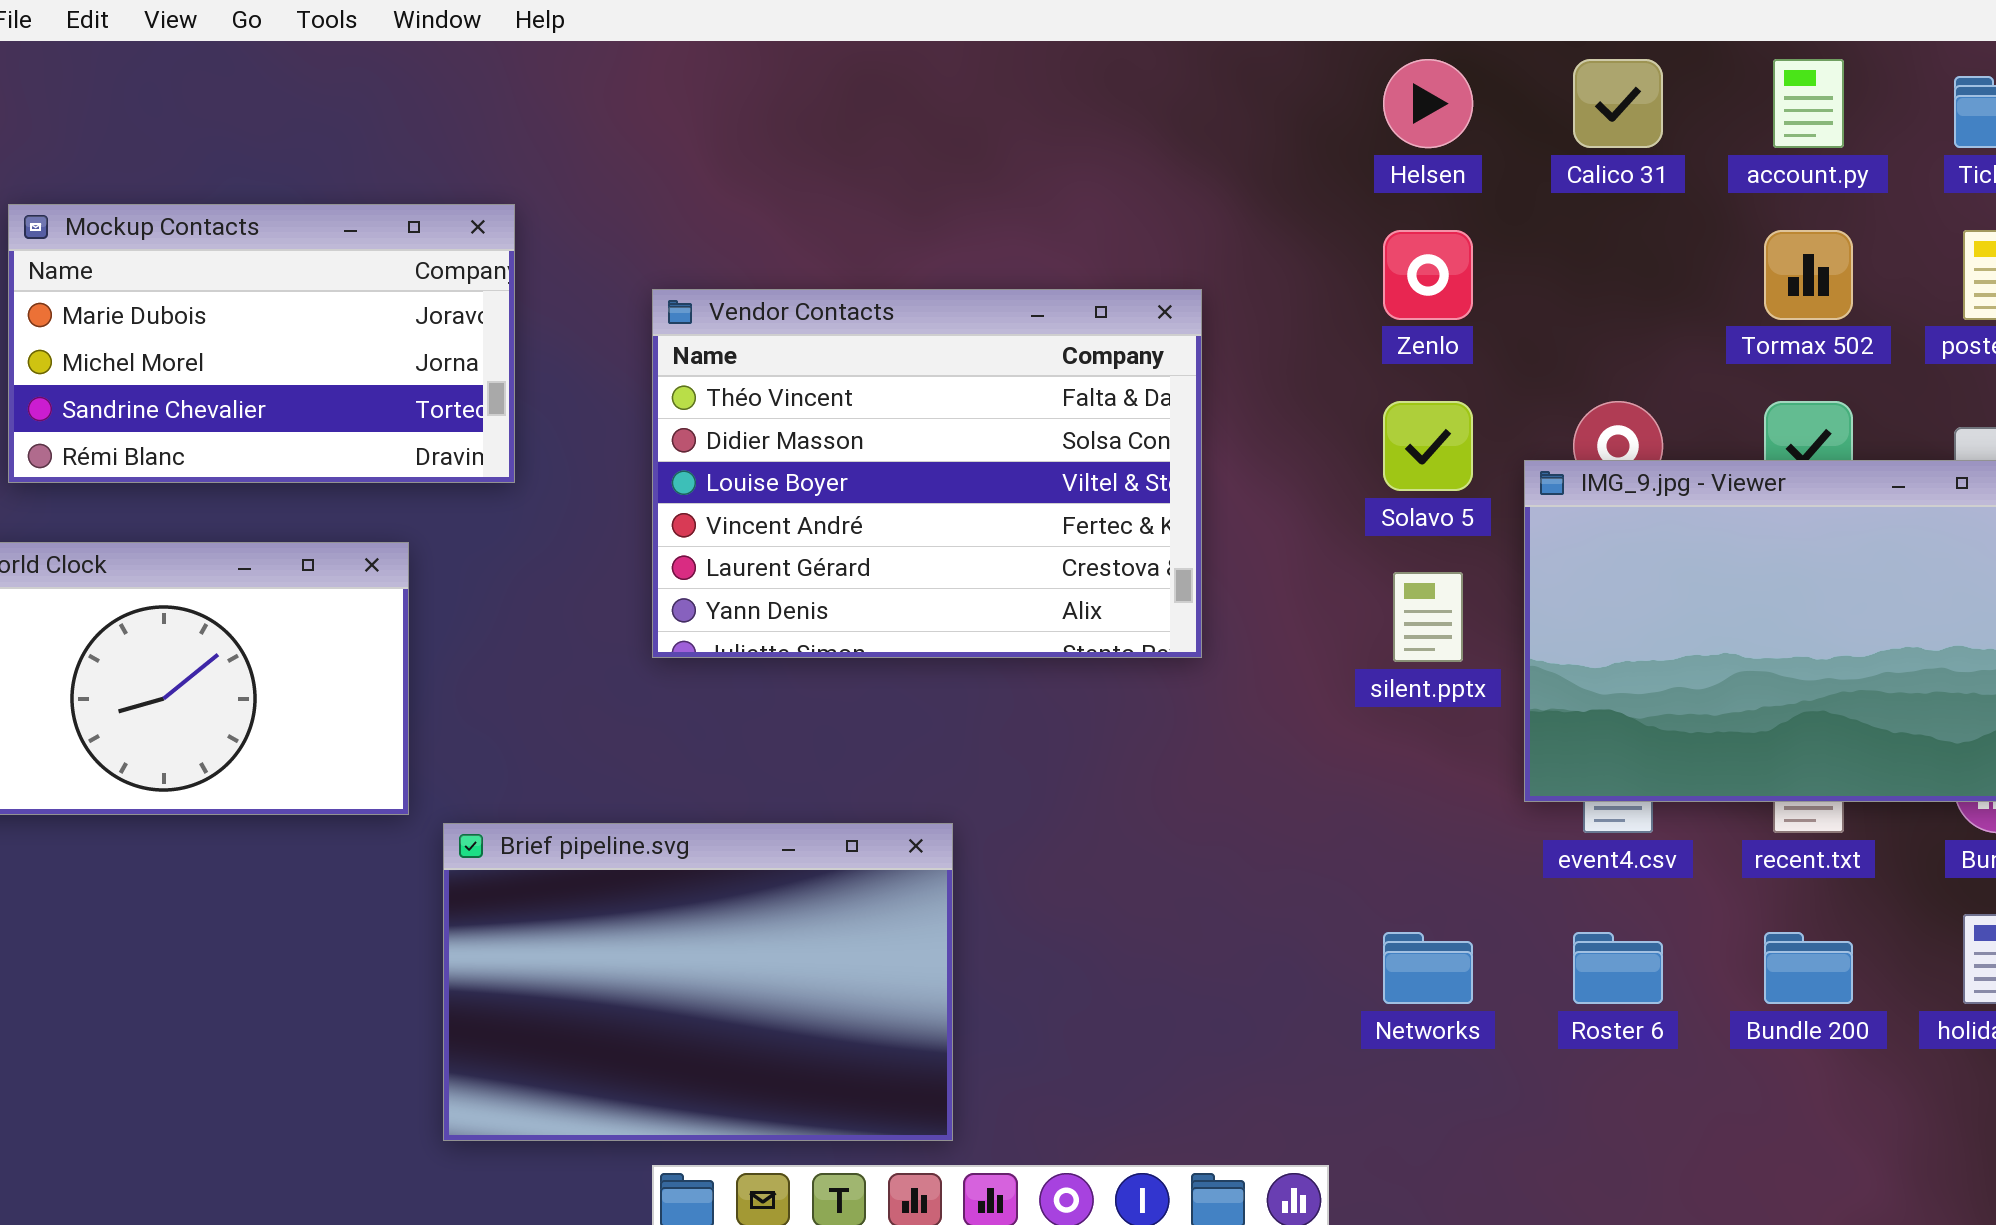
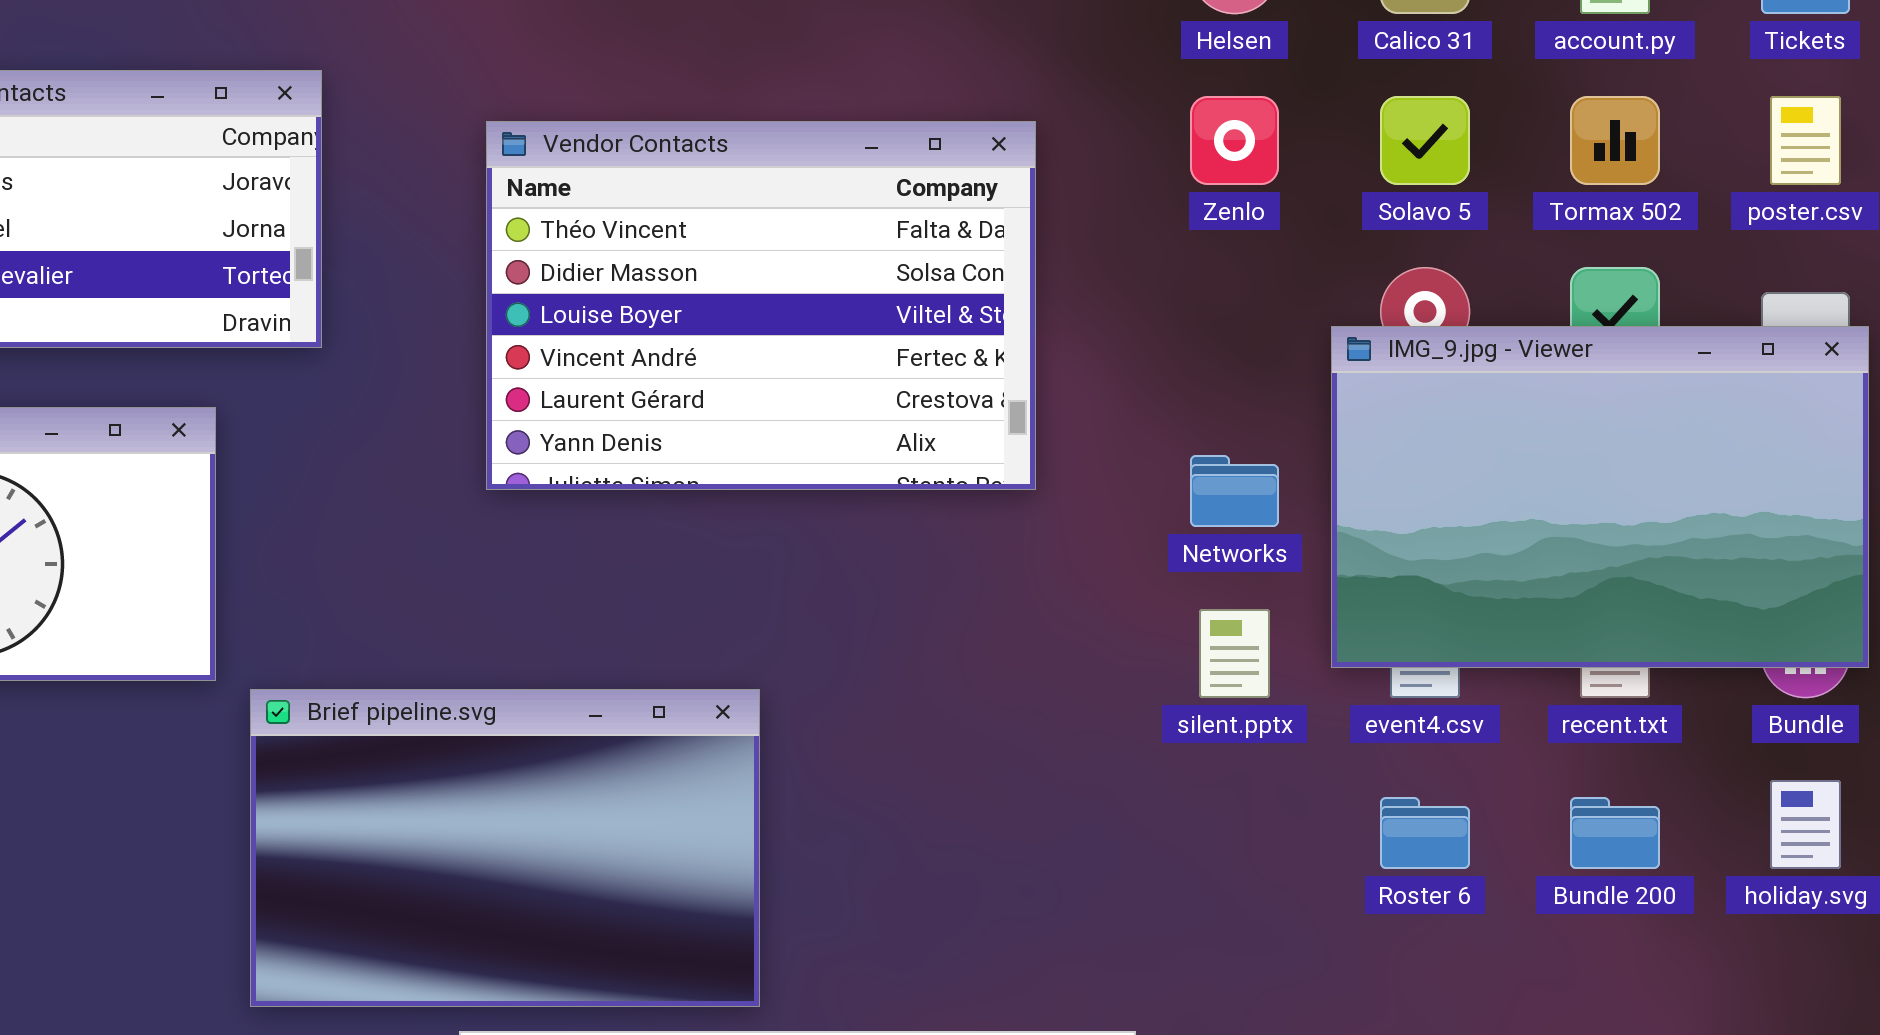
Vendor Contacts: [652,289,1202,658] -> [486,121,1036,490], moved
Solavo 5: [1383,401,1473,491] -> [1380,96,1470,185], moved
silent.pptx: [1393,572,1463,662] -> [1199,609,1270,698], moved
Networks: [1383,932,1473,1004] -> [1190,455,1279,527], moved

